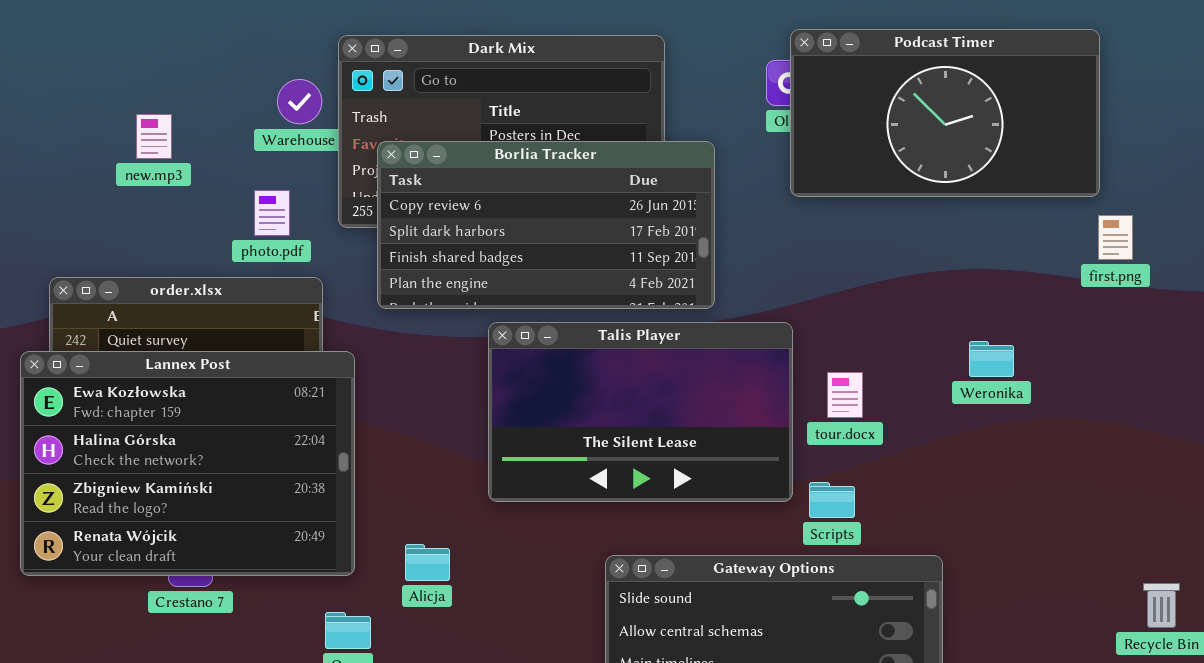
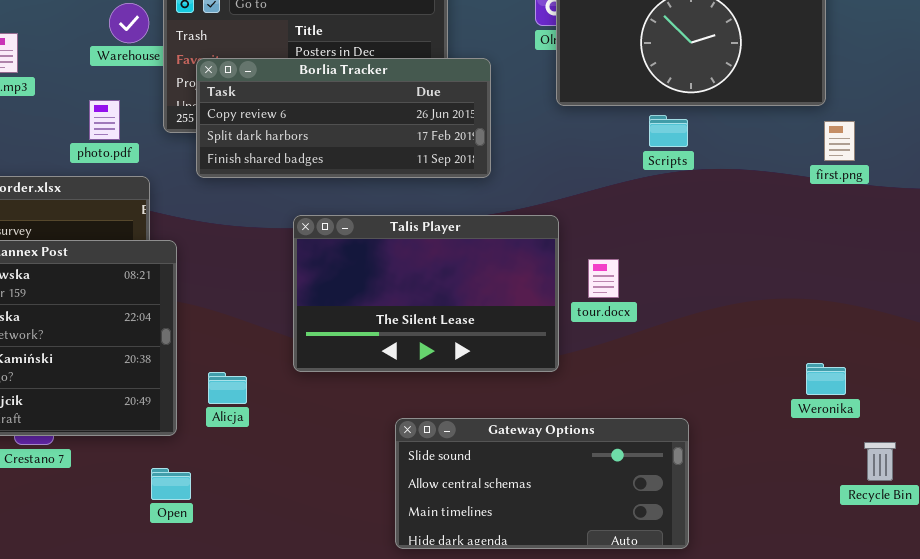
Borlia Tracker: [377,141,715,309] -> [196,58,491,178], resized
Weronika: [969,341,1014,377] -> [806,363,846,395], moved
Scripts: [809,482,855,518] -> [649,115,688,147], moved
Alicja: [405,544,450,581] -> [208,372,247,404], moved

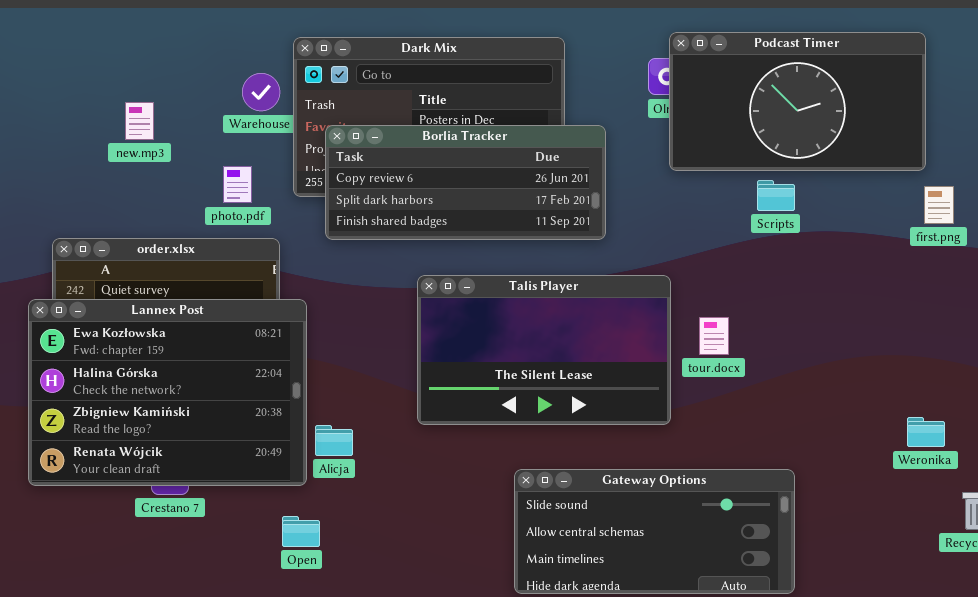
Alicja: [208,372,247,404] -> [315,425,353,456], moved

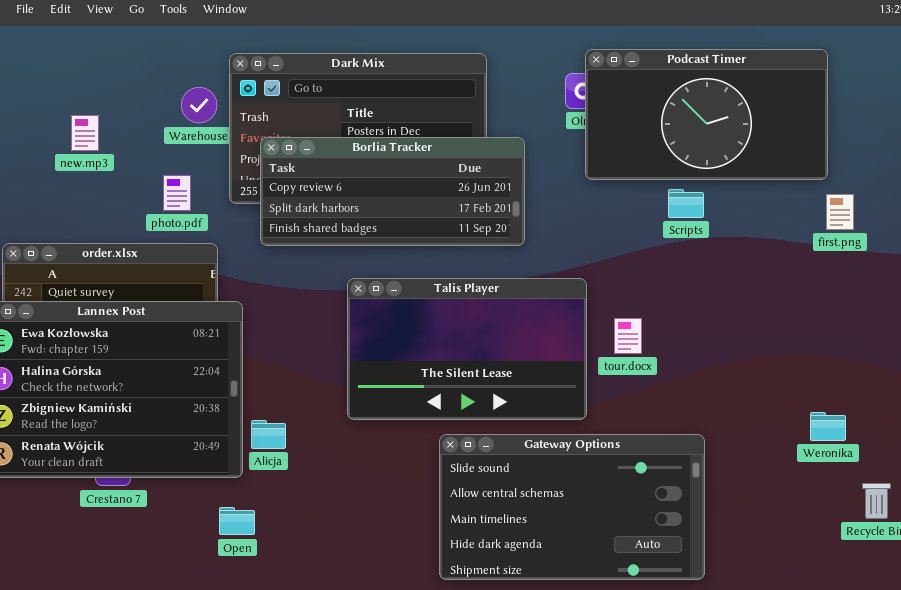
Gateway Options: [514,469,795,594] -> [439,434,705,580], resized

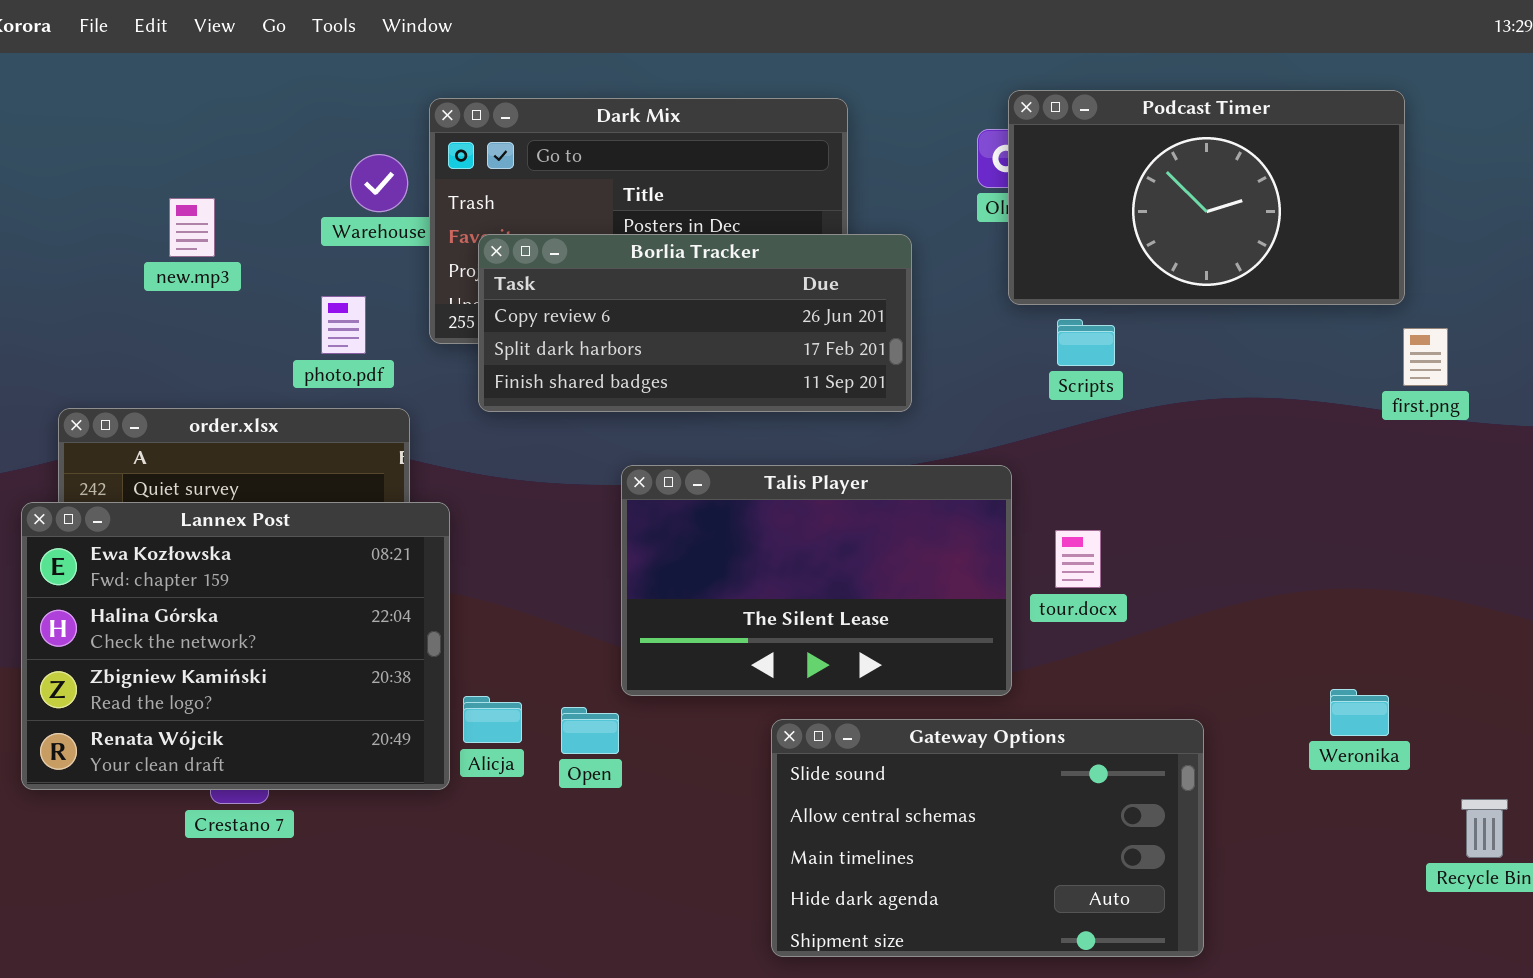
Scripts: [668,189,704,218] -> [1057,319,1115,366], moved
Weronika: [810,412,846,441] -> [1330,689,1389,736], moved
Open: [219,507,255,535] -> [561,707,619,754], moved

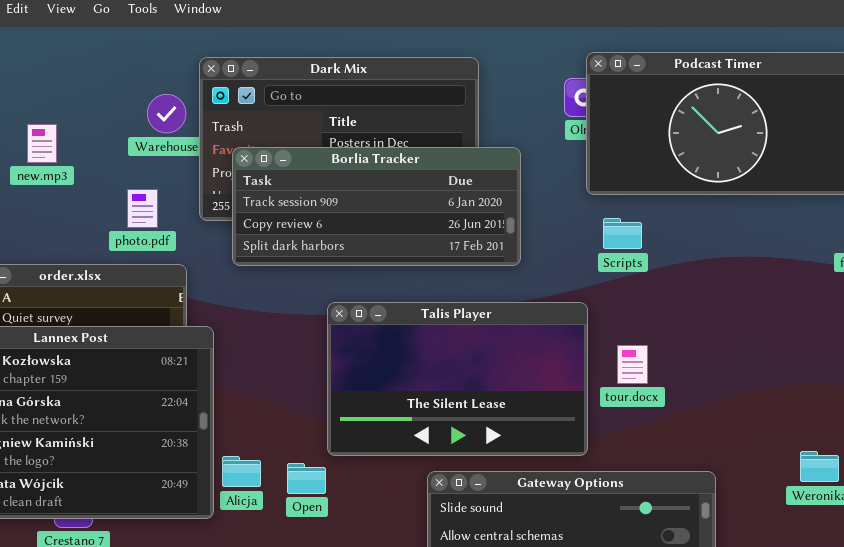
Borlia Tracker: [478,234,912,412] -> [232,147,521,266], scrolled up 1 row
Scripts: [1057,319,1115,366] -> [603,218,642,249], moved

